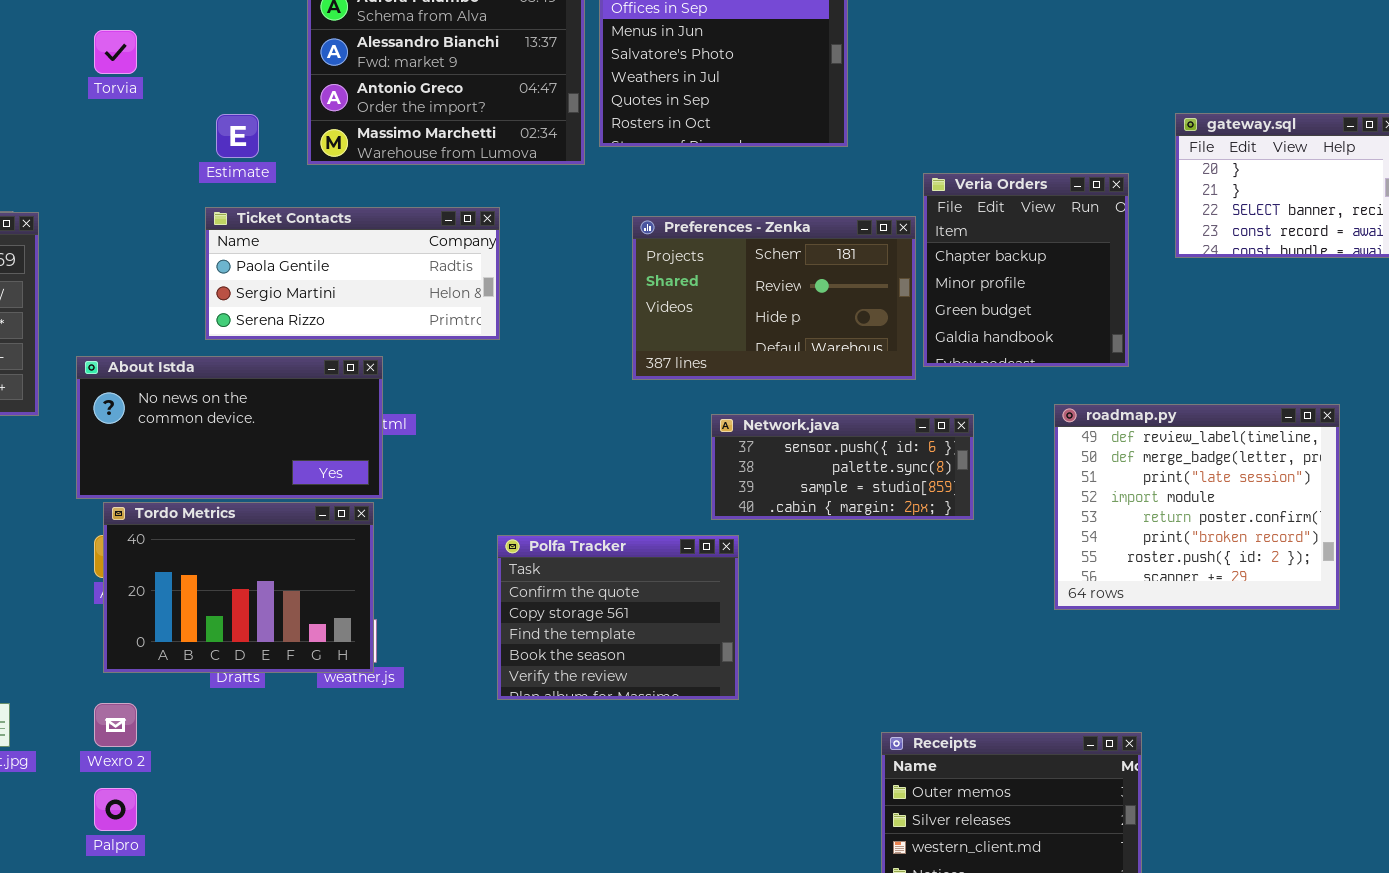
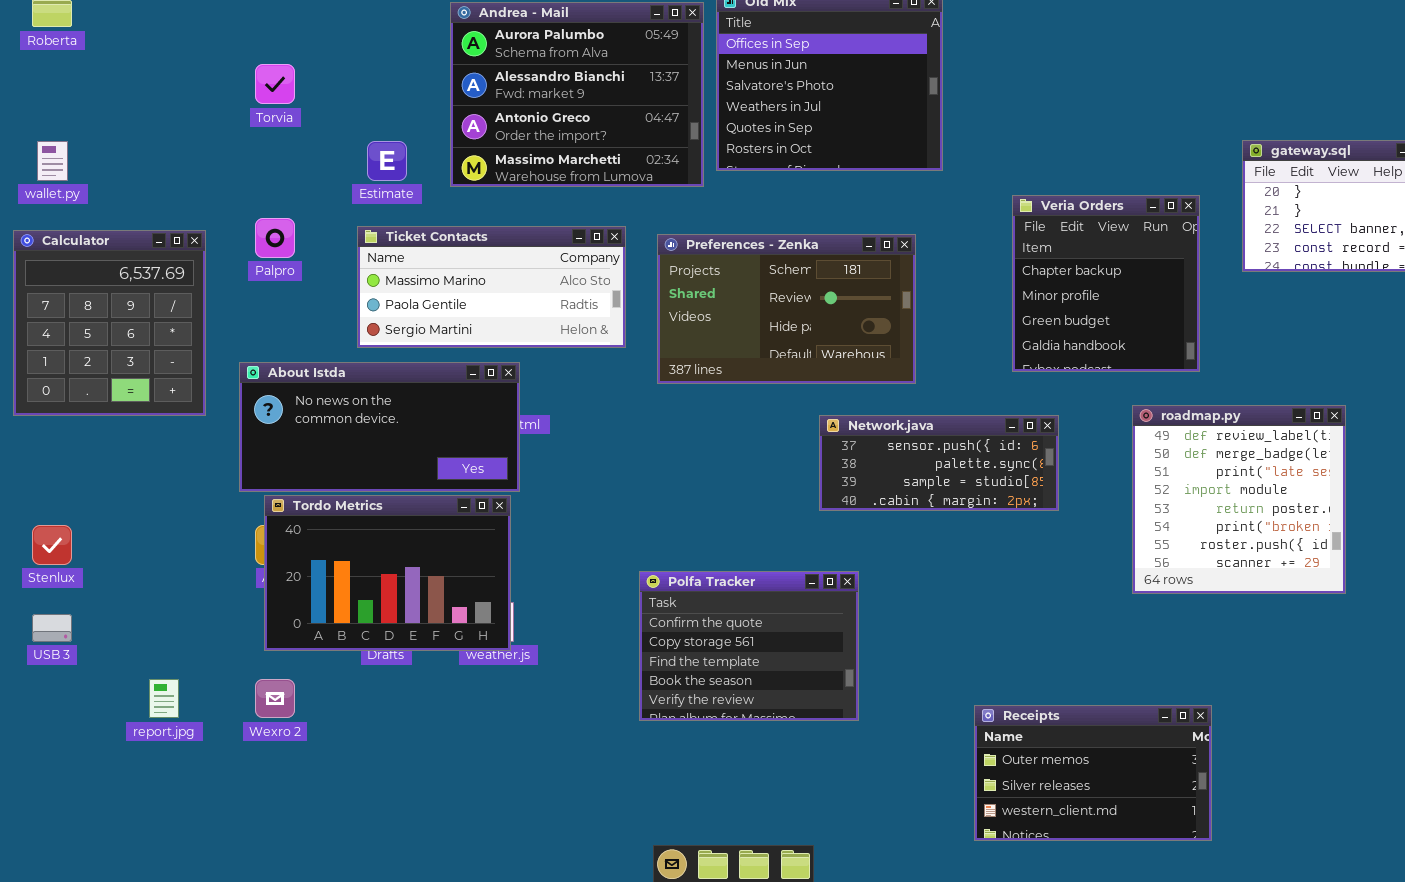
Ticket Contacts: [205,207,500,340] -> [357,226,626,348], scrolled up 1 row
Preferences - Zenka: [632,216,916,380] -> [657,234,916,384], moved
roadmap.py: [1054,404,1340,610] -> [1132,405,1346,594], resized
Polfa Tracker: [497,535,739,700] -> [639,571,859,721], moved
Palpro: [94,788,137,831] -> [255,218,295,258], moved

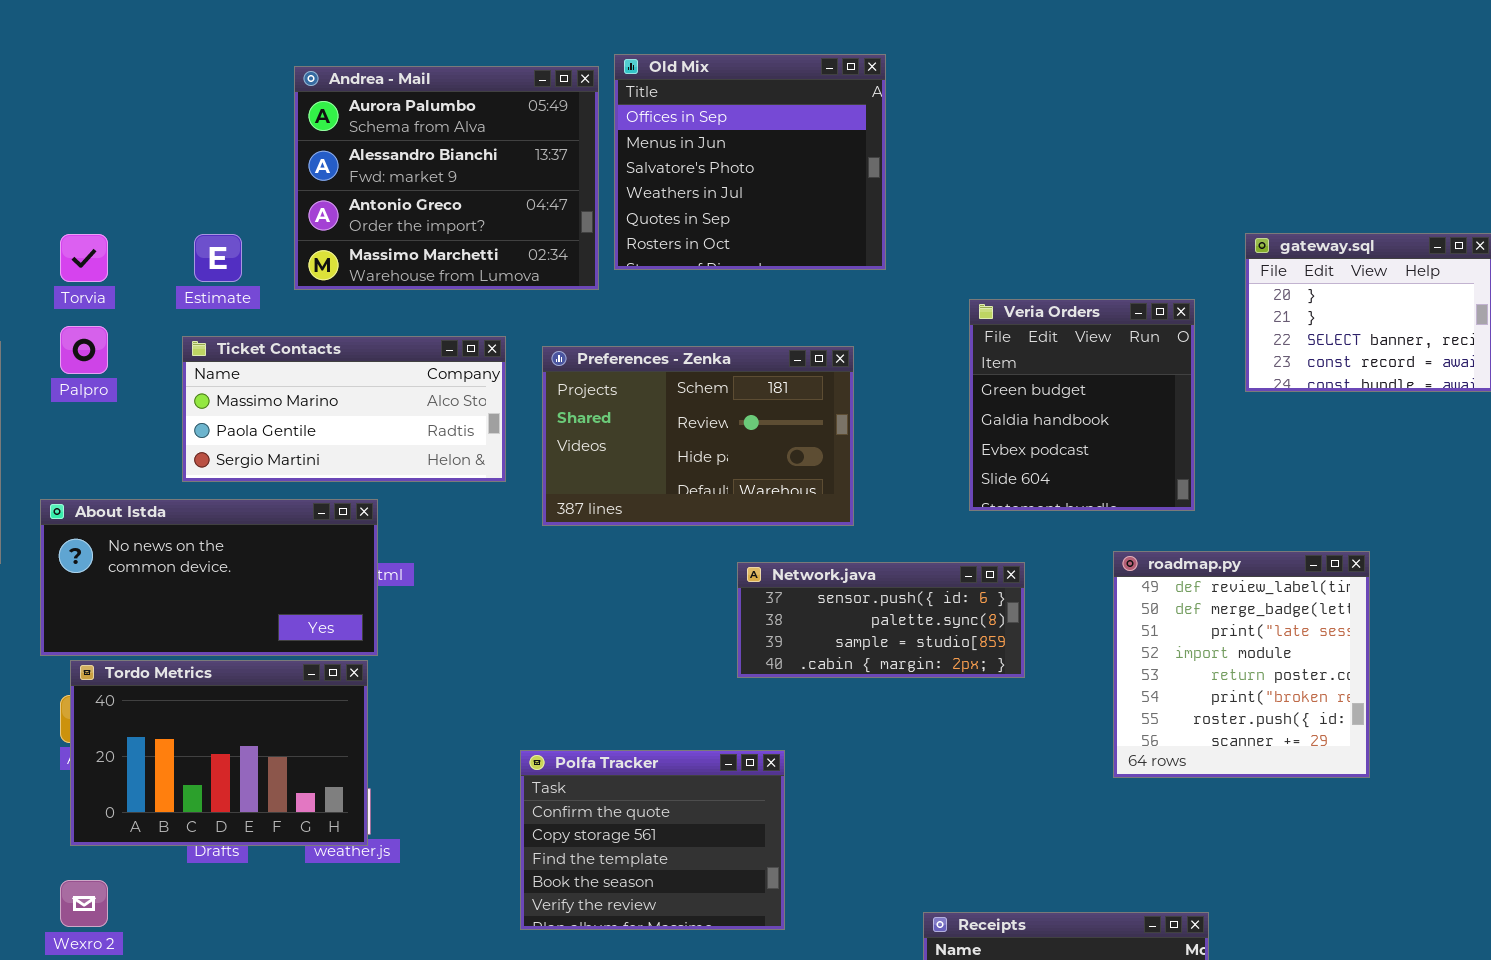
Torvia: [255,64,295,104] -> [60,234,108,282], moved
Veria Orders: [1012,195,1200,372] -> [969,299,1195,511], scrolled down 2 rows

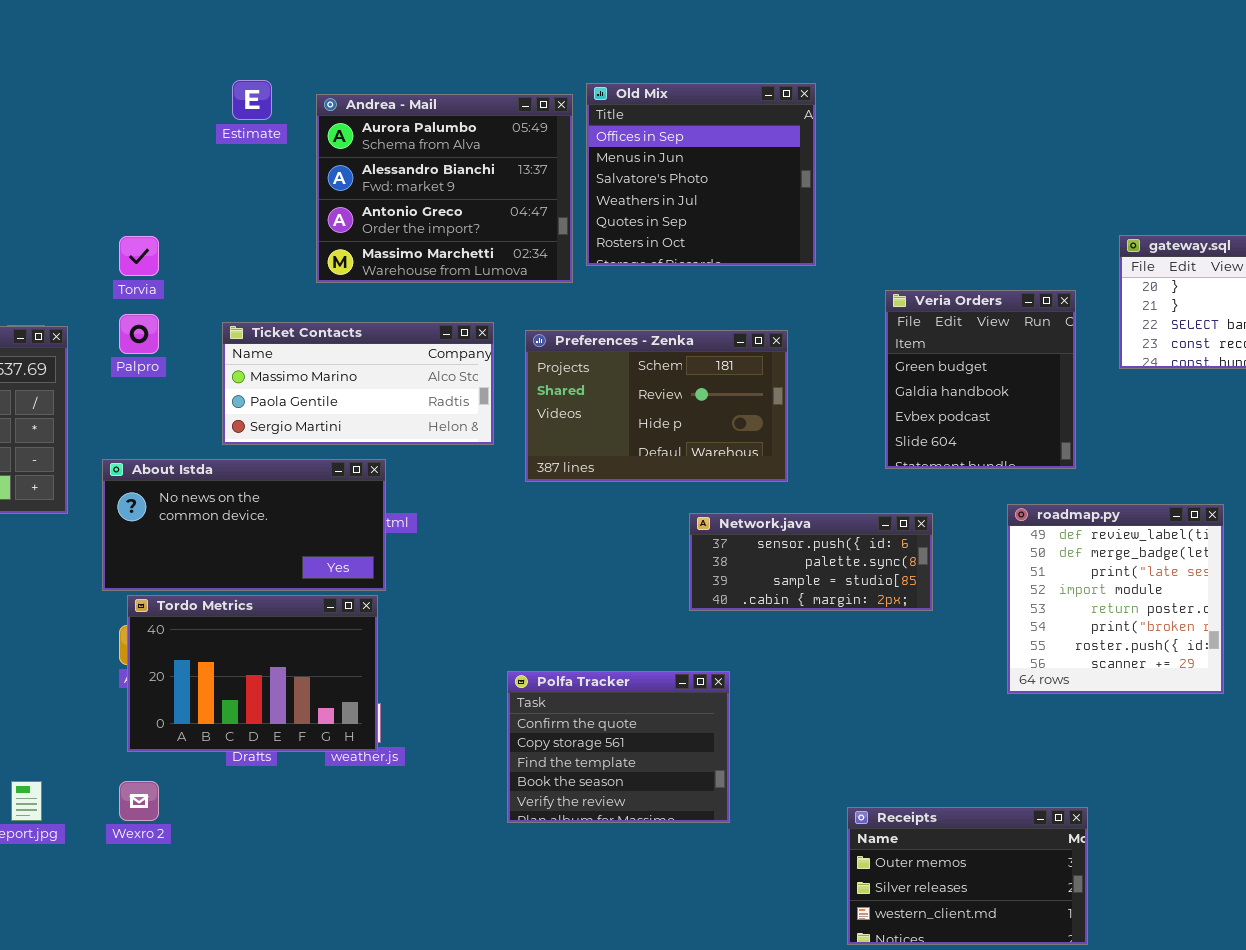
Estimate: [194,234,242,282] -> [232,80,272,120], moved

